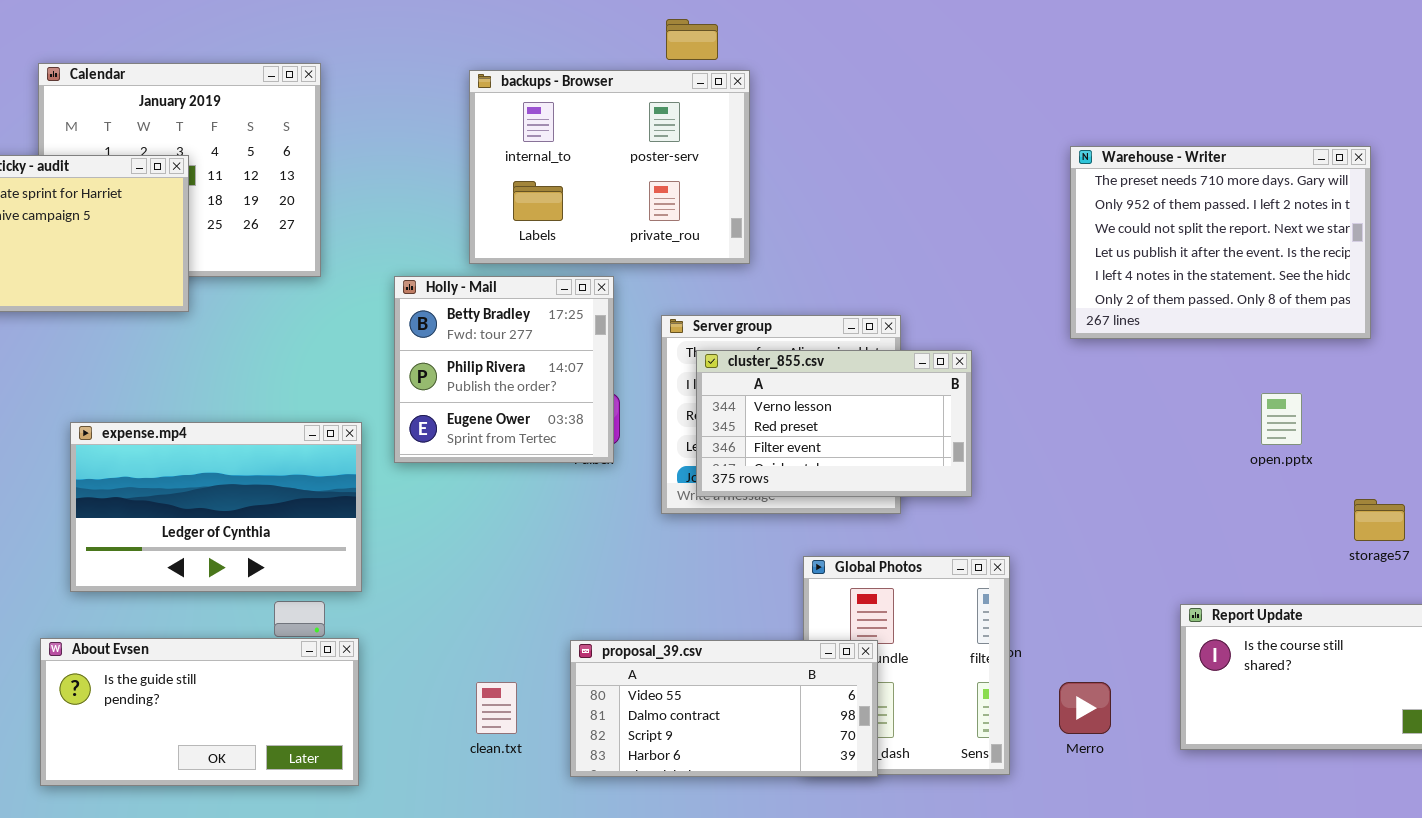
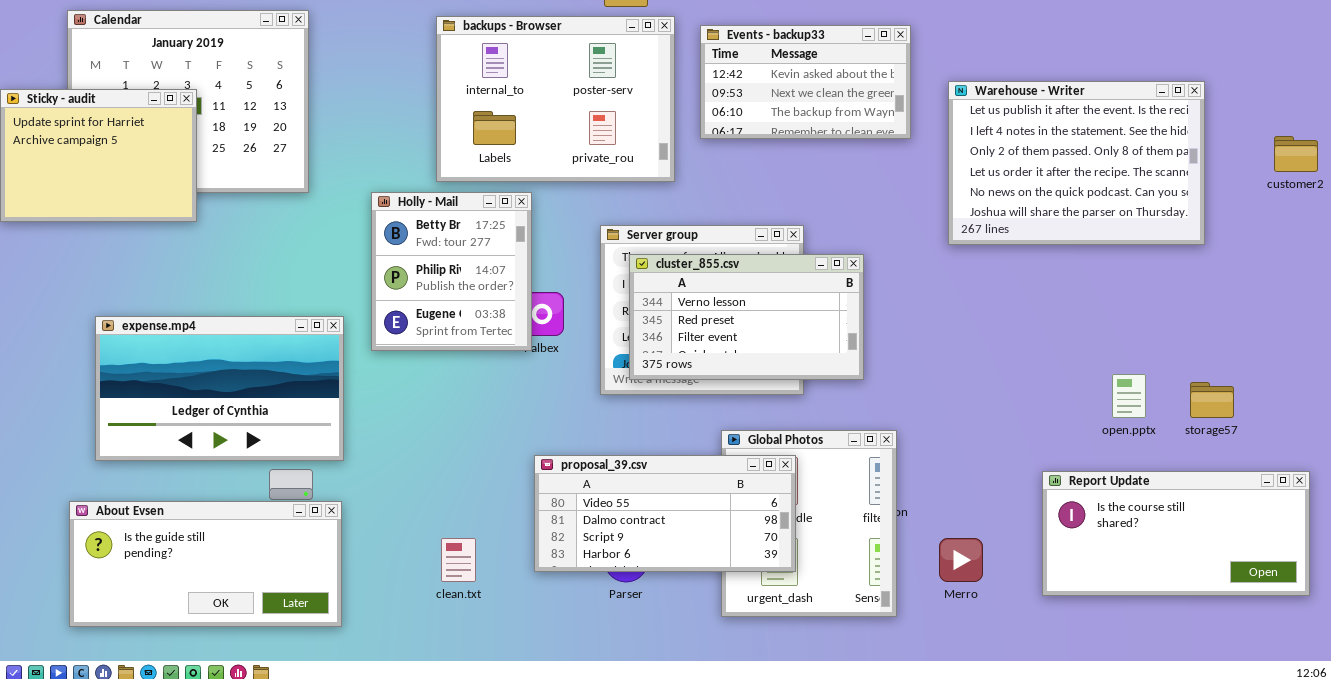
Events - backup33: none -> [700,25,911,139], opened
Warehouse - Writer: [1070,146,1371,339] -> [948,81,1205,245], scrolled down 3 rows
Holly - Mail: [394,276,614,463] -> [371,192,532,351], resized
open.pptx: [1261,393,1302,445] -> [1112,374,1146,418], moved
proposal_39.csv: [570,640,878,777] -> [534,455,796,572], moved

